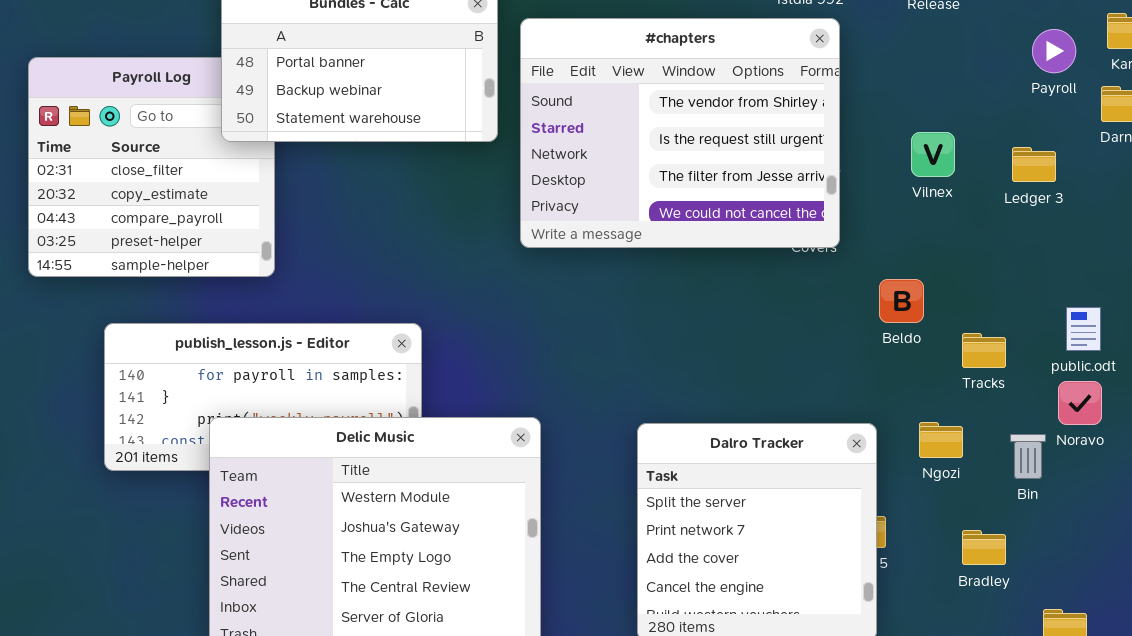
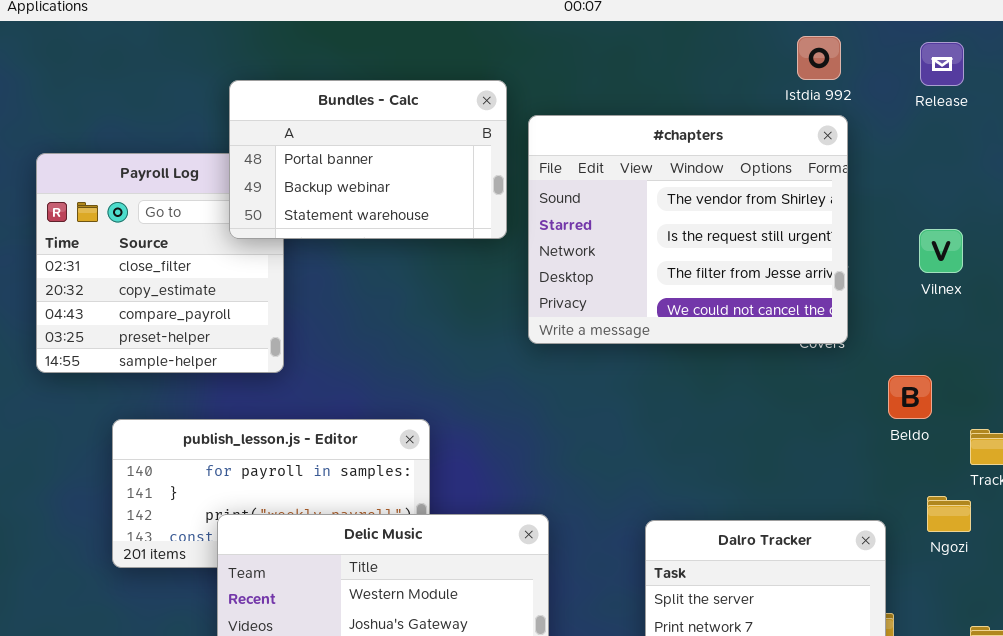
Ngozi: [919,422,963,458] -> [927,496,971,532], moved

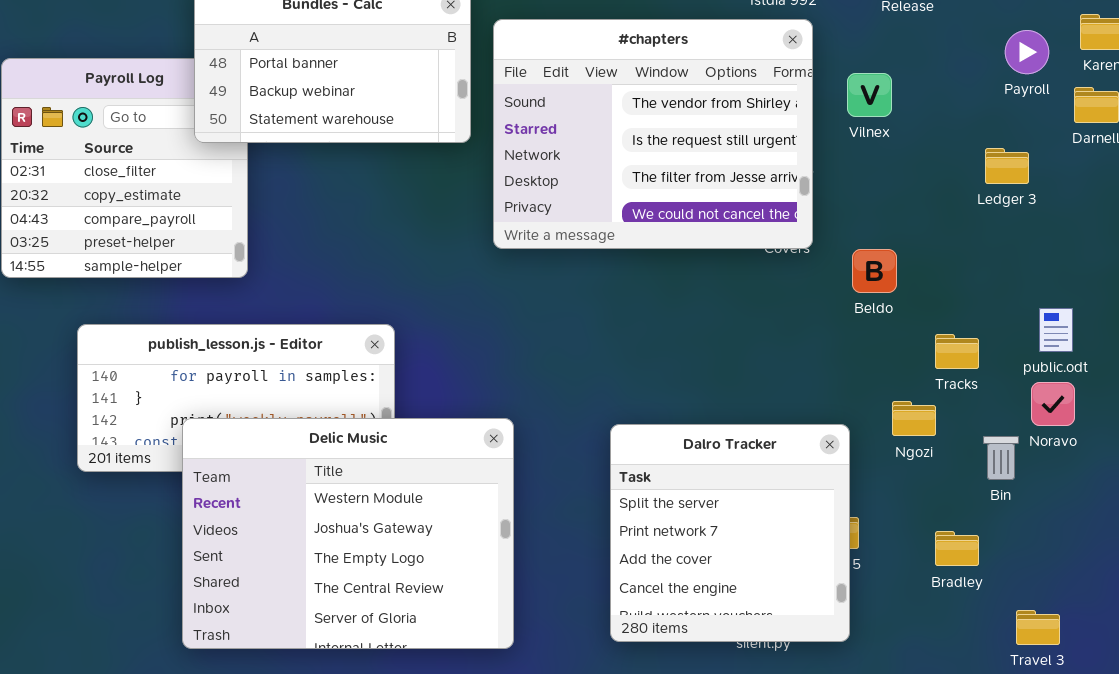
Vilnex: [919,229,963,273] -> [847,73,892,117], moved
Beldo: [888,375,932,419] -> [852,249,897,293], moved

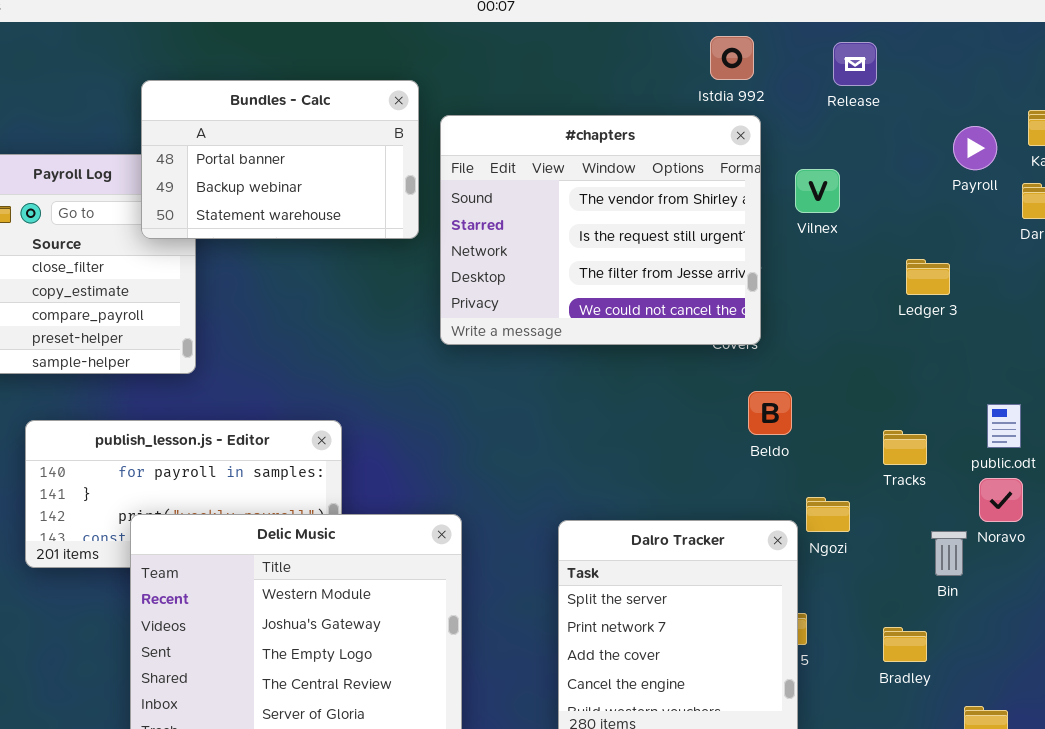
Ledger 3: [985,148,1029,184] -> [906,259,950,295], moved
Beldo: [852,249,897,293] -> [748,391,792,435], moved
Ngozi: [892,401,936,436] -> [806,497,850,532], moved

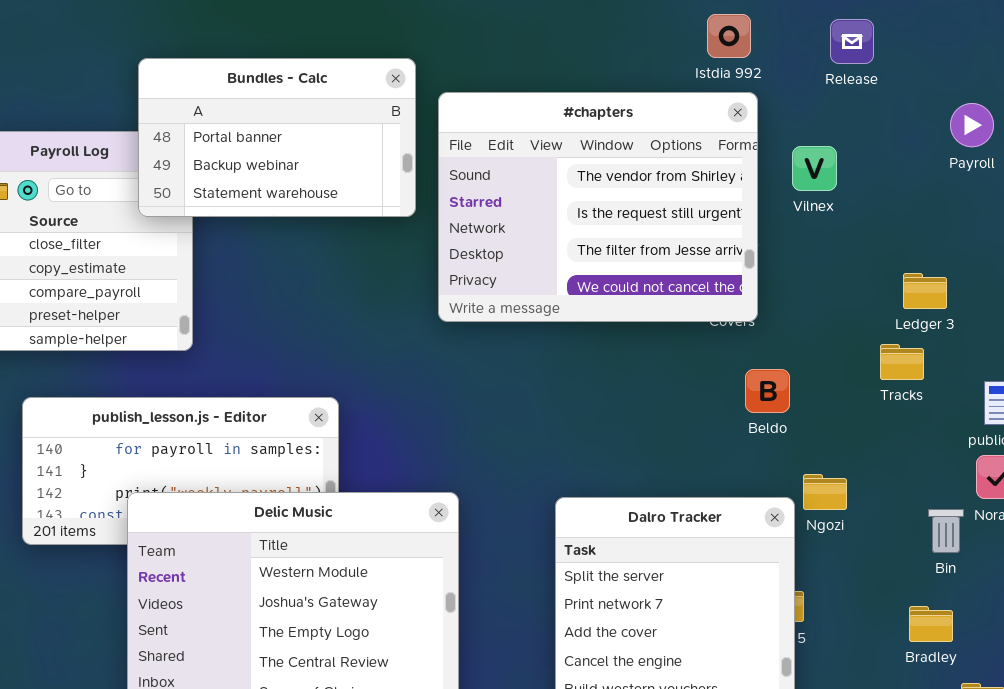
Ledger 3: [906,259,950,295] -> [903,273,947,309], moved
Tracks: [883,430,927,465] -> [880,344,924,380], moved
Bradley: [883,627,927,662] -> [909,606,953,642], moved

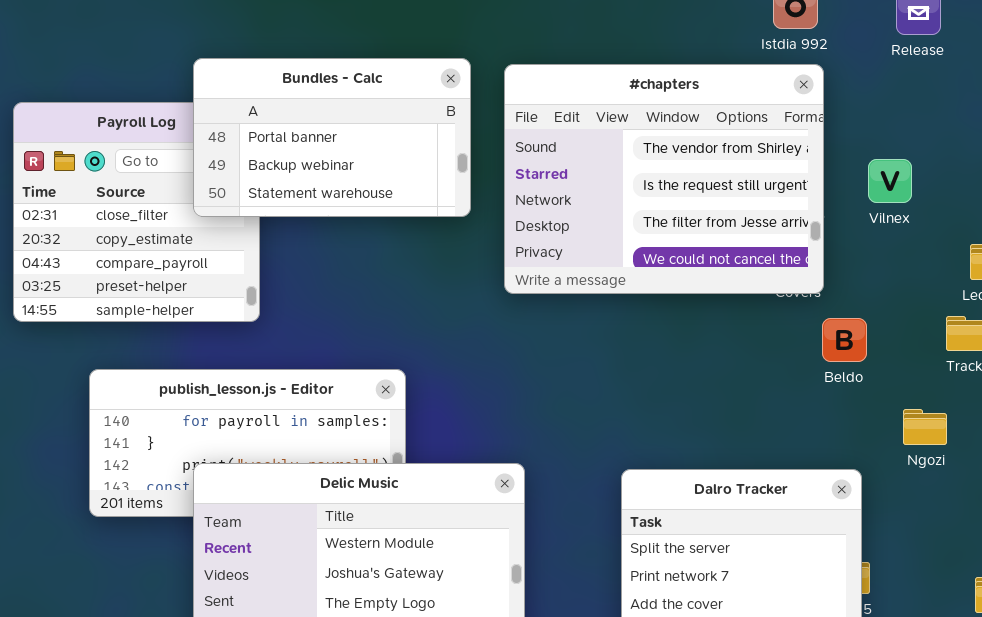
Bundles - Calc: [138,58,416,217] -> [193,58,471,217], moved
Vilnex: [792,146,837,191] -> [868,159,912,203], moved
Beldo: [745,369,790,413] -> [822,318,867,362], moved
Ngozi: [803,474,847,510] -> [903,409,947,445], moved

